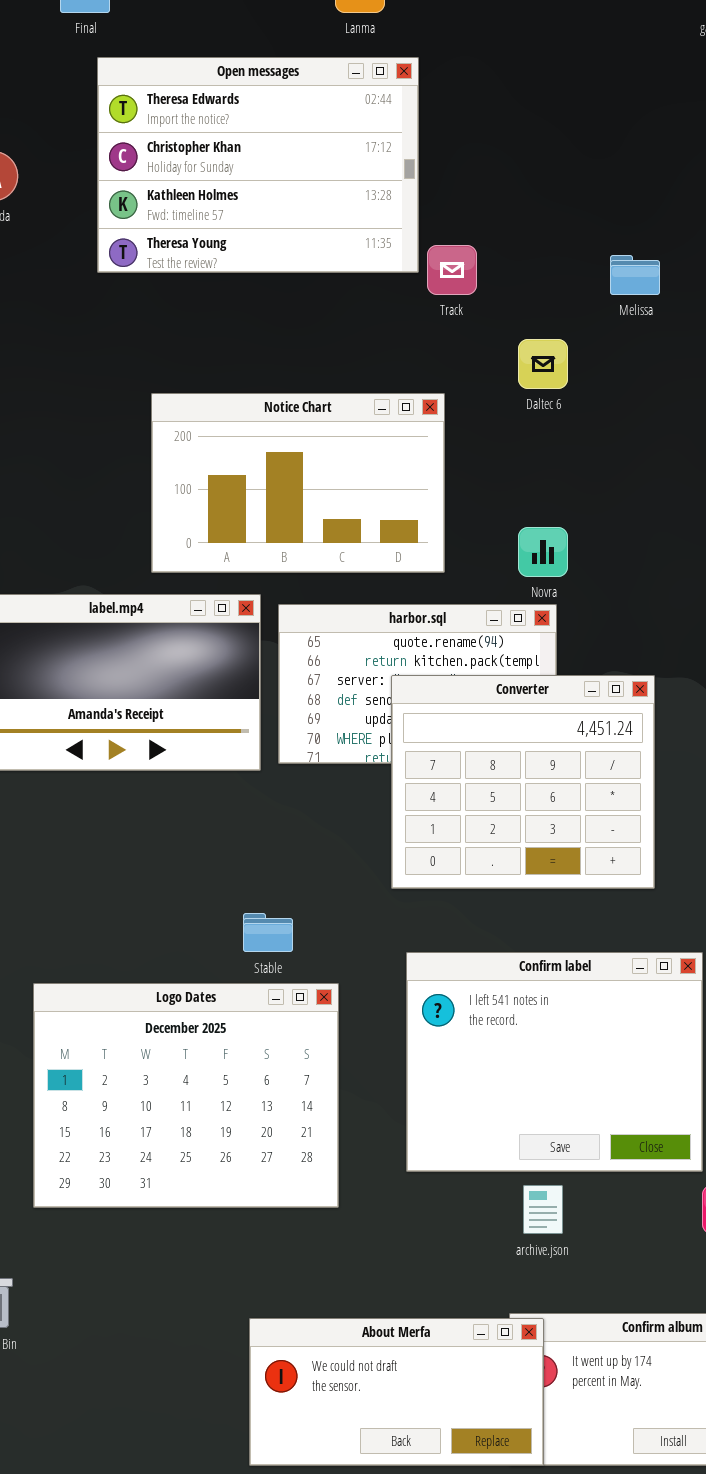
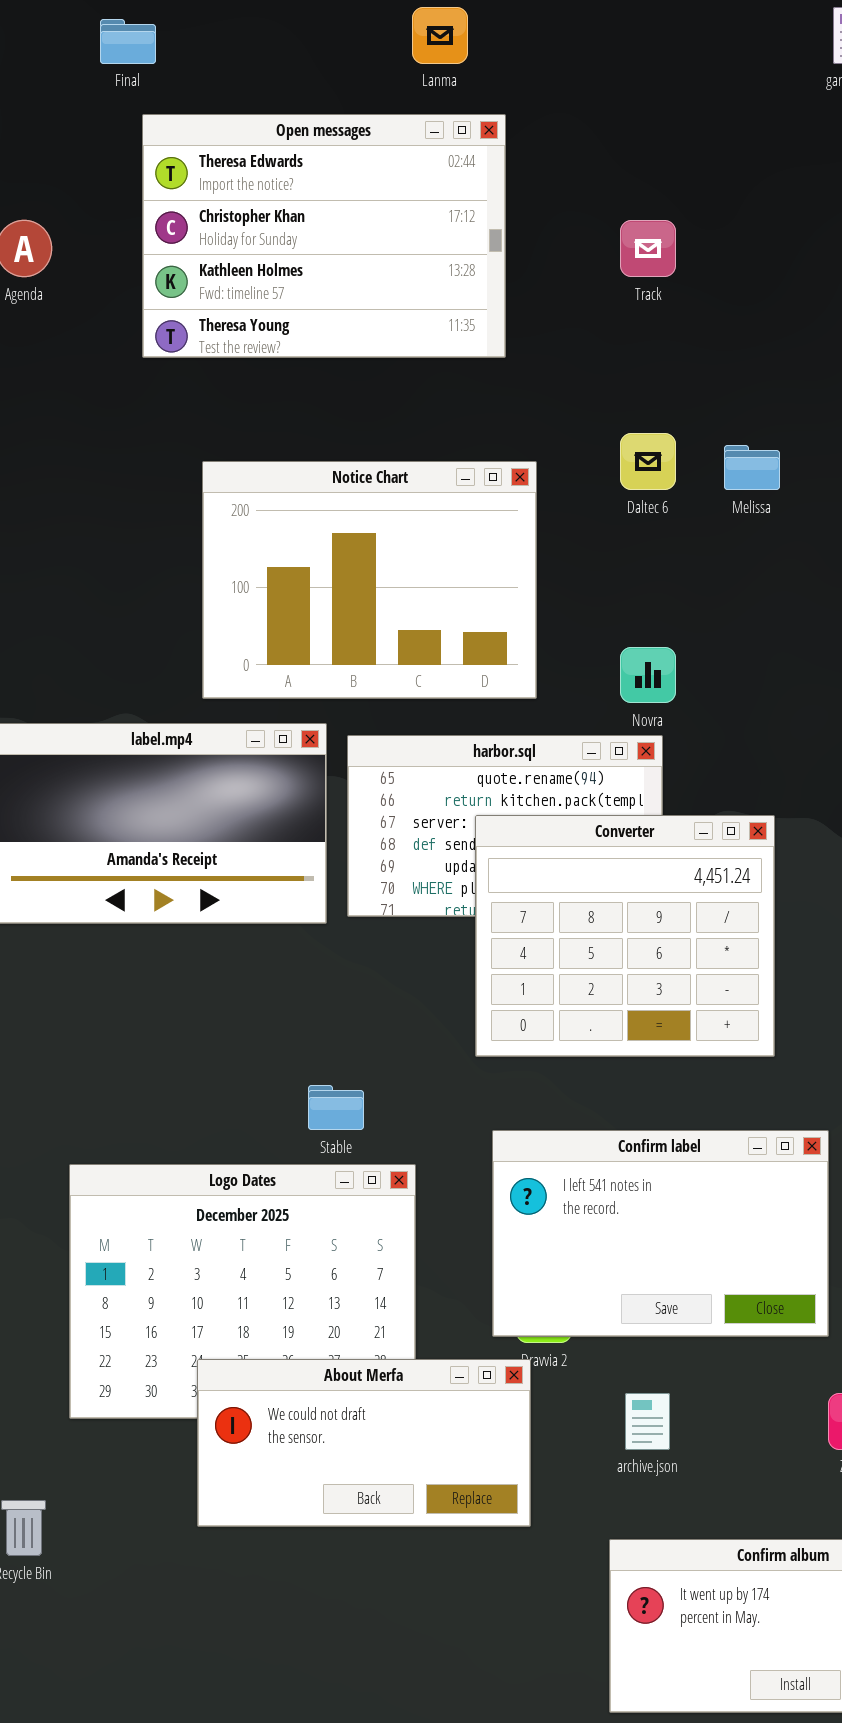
Track: [427,245,477,295] -> [620,220,676,277], moved
Melissa: [610,255,660,295] -> [724,445,780,490], moved
Notice Chart: [151,393,445,573] -> [202,461,537,699], resized
Confirm label: [406,952,703,1172] -> [492,1130,829,1337], resized
About Merfa: [249,1318,544,1466] -> [197,1359,531,1527], moved

